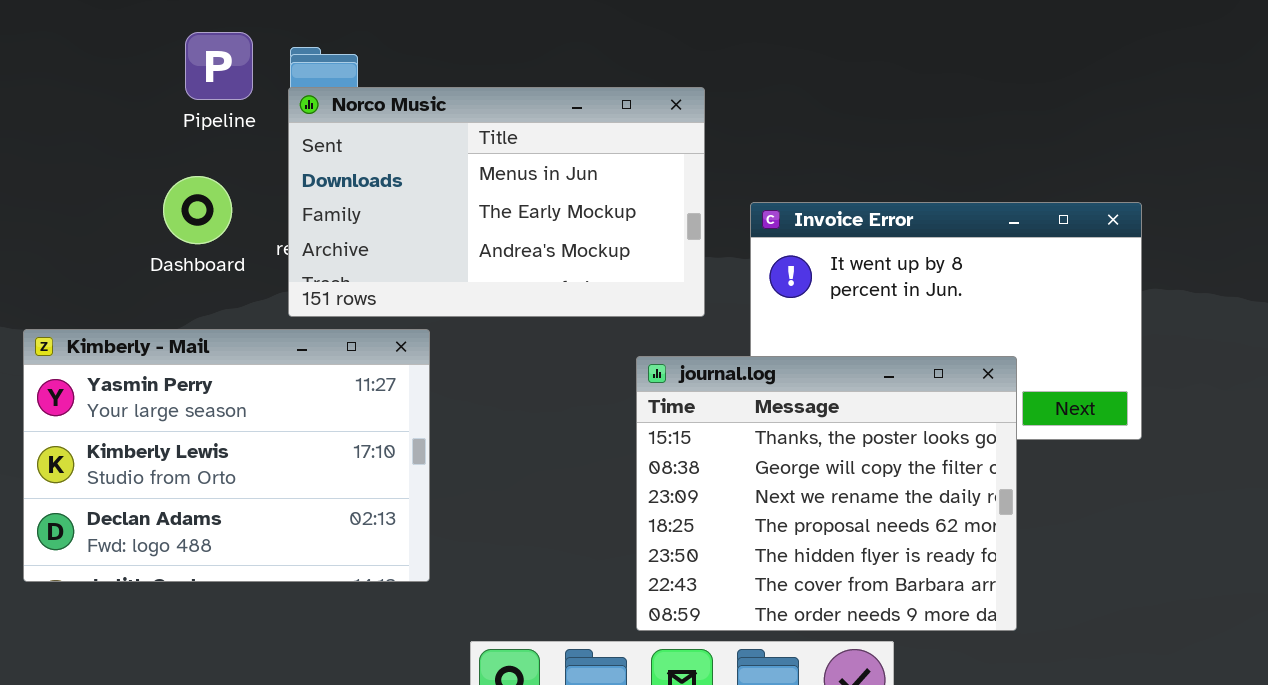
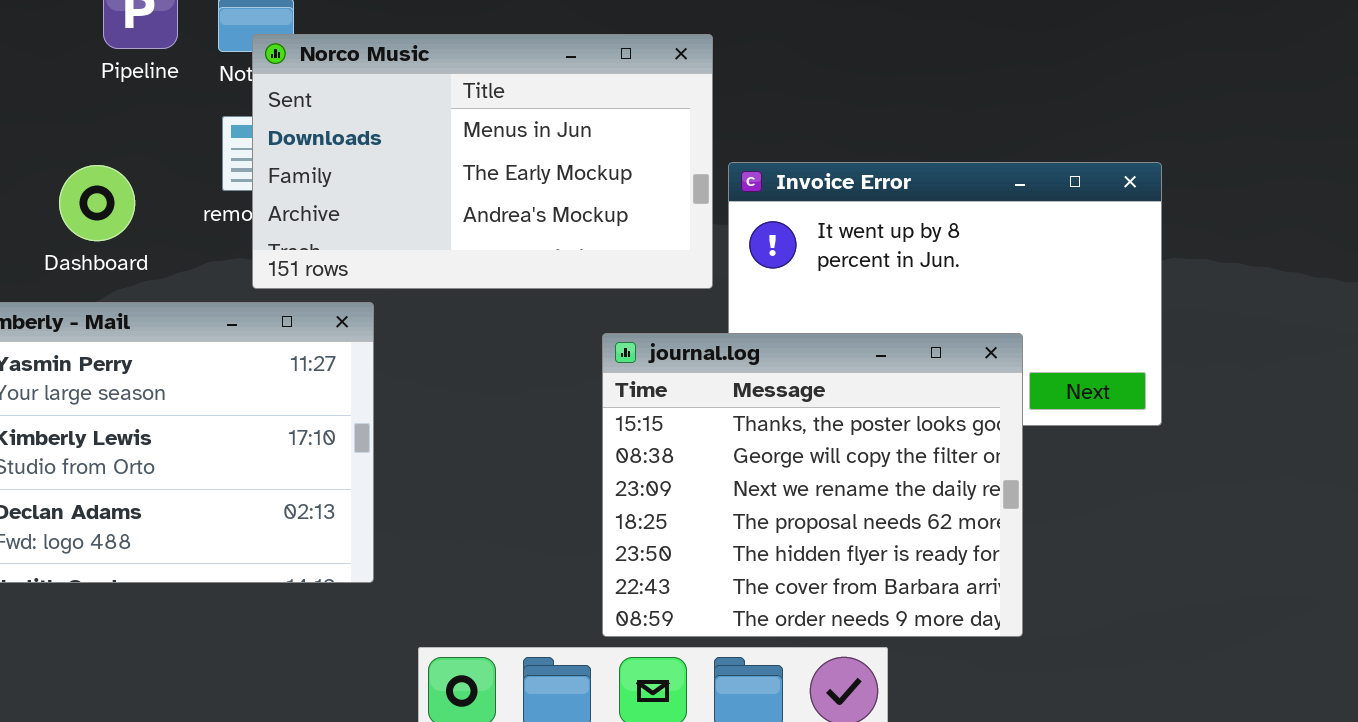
Norco Music: [288,87,705,317] -> [252,34,713,289], moved
Dashboard: [163,176,232,244] -> [59,165,135,241], moved

